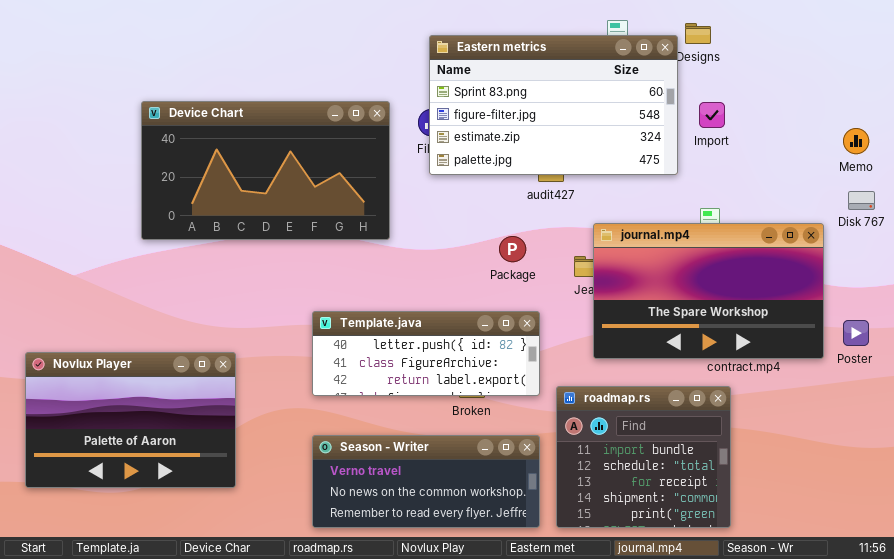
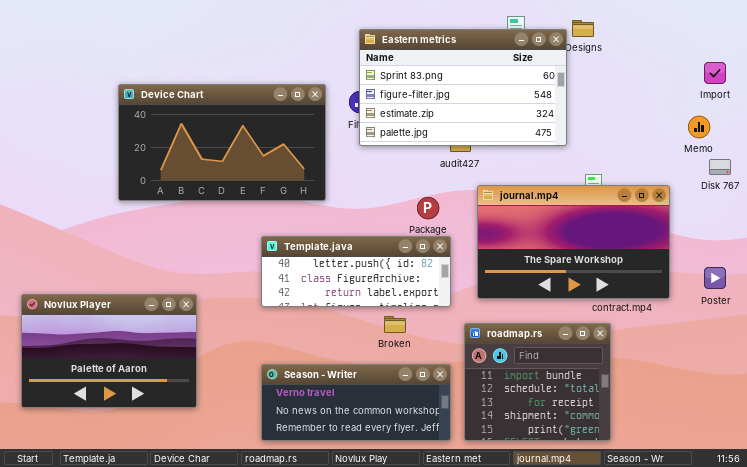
Import: [699,102,725,128] -> [704,62,726,84], moved
Memo: [843,128,869,154] -> [688,116,710,138], moved
journal.mp4: [593,223,824,359] -> [477,185,670,299], moved
Template.java: [312,311,540,396] -> [261,236,451,307], moved

